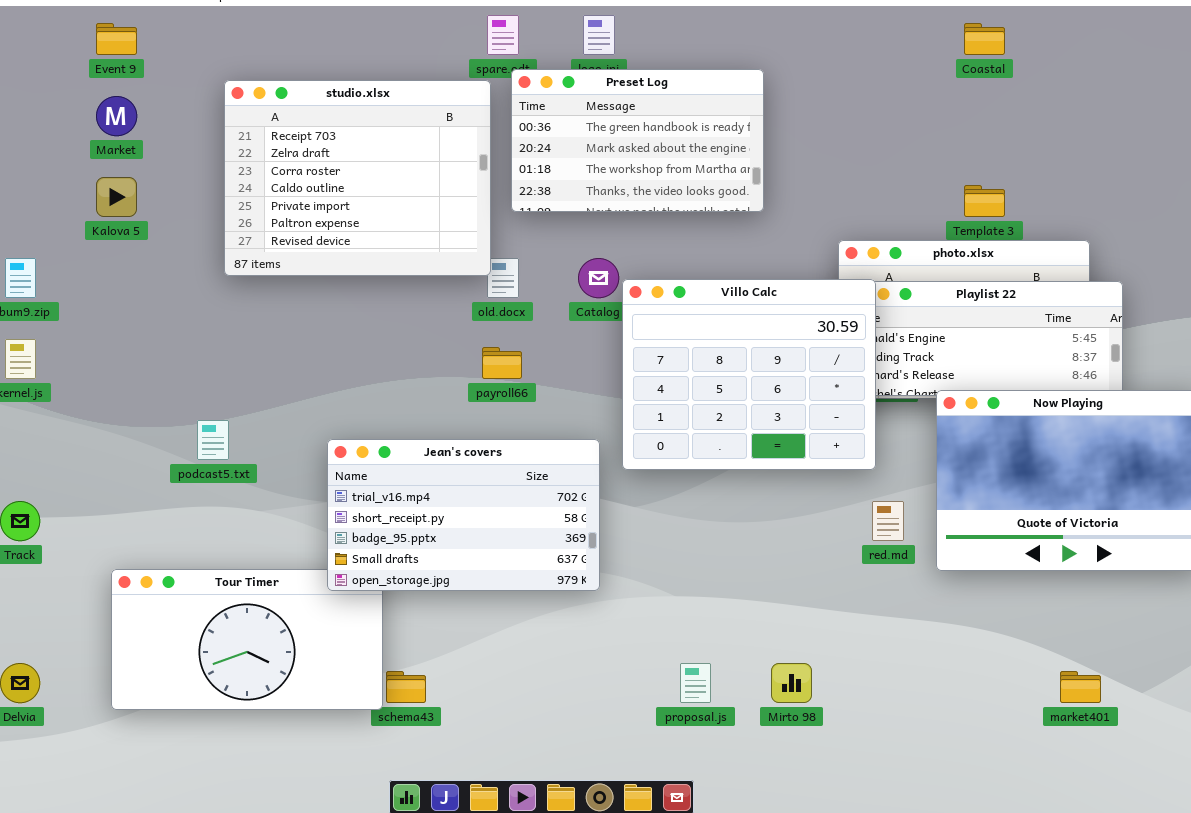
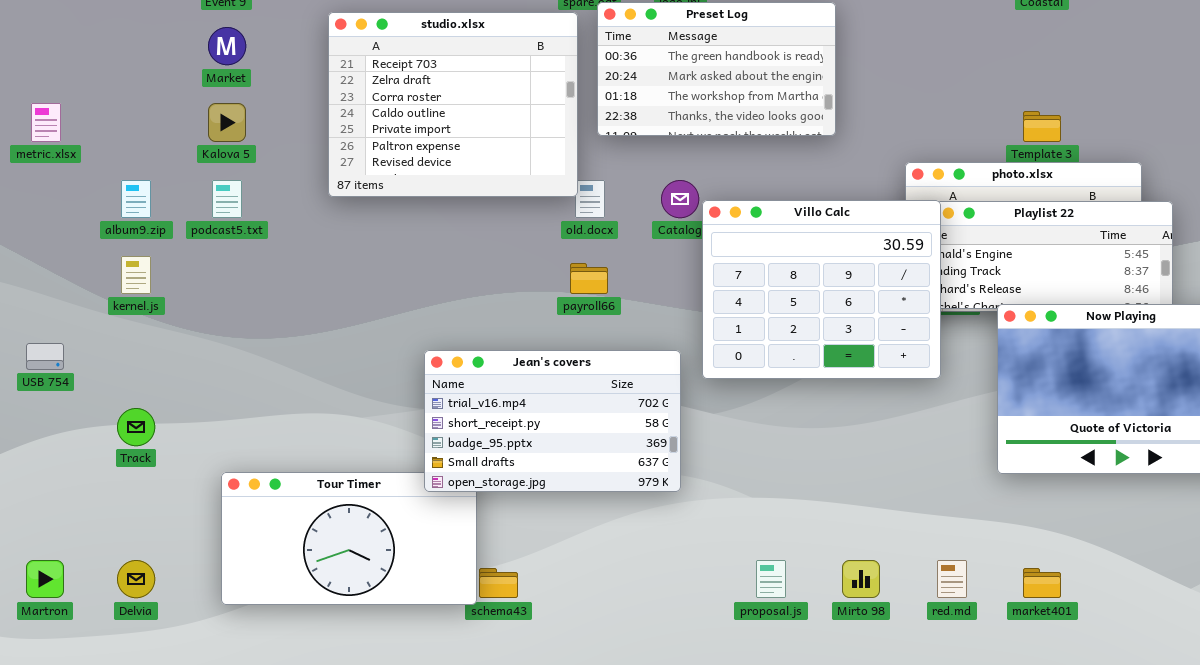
podcast5.txt: [197,420,229,460] -> [212,180,242,218], moved
red.md: [872,501,904,541] -> [937,560,967,598], moved
market401: [1060,671,1101,703] -> [1023,568,1061,598], moved

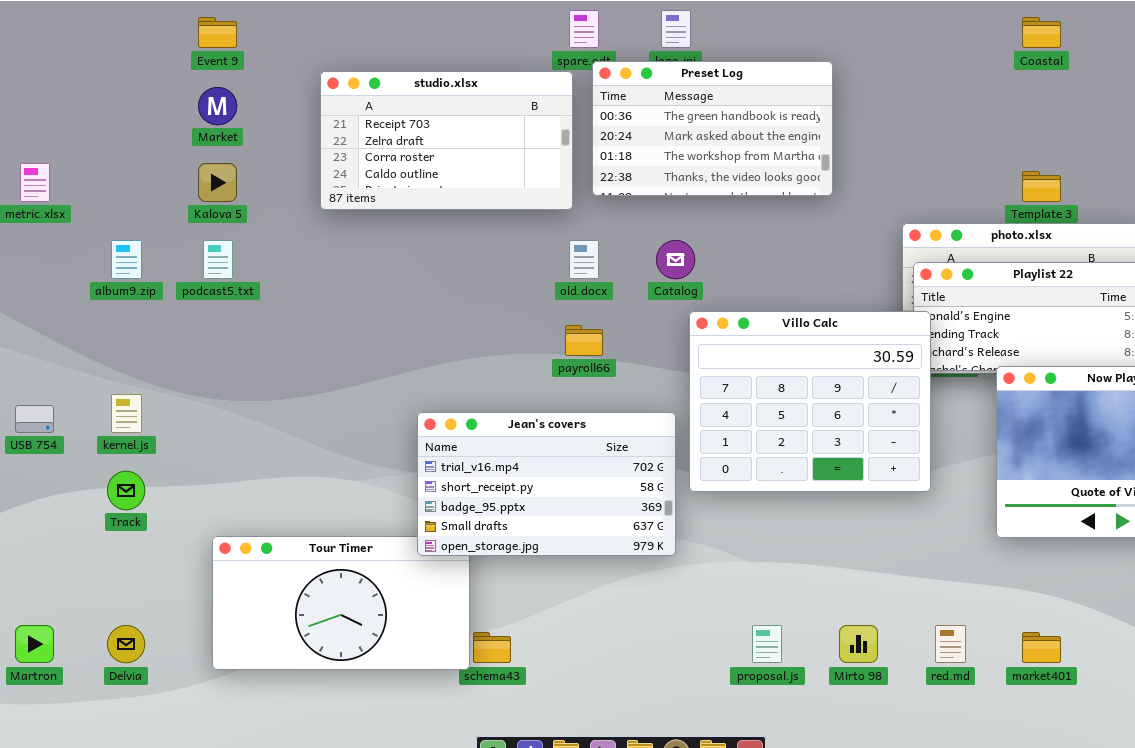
studio.xlsx: [328,12,578,197] -> [320,71,573,210], resized
Villo Calc: [702,200,941,379] -> [689,311,931,492], moved
kernel.js: [121,256,151,294] -> [111,394,142,433], moved

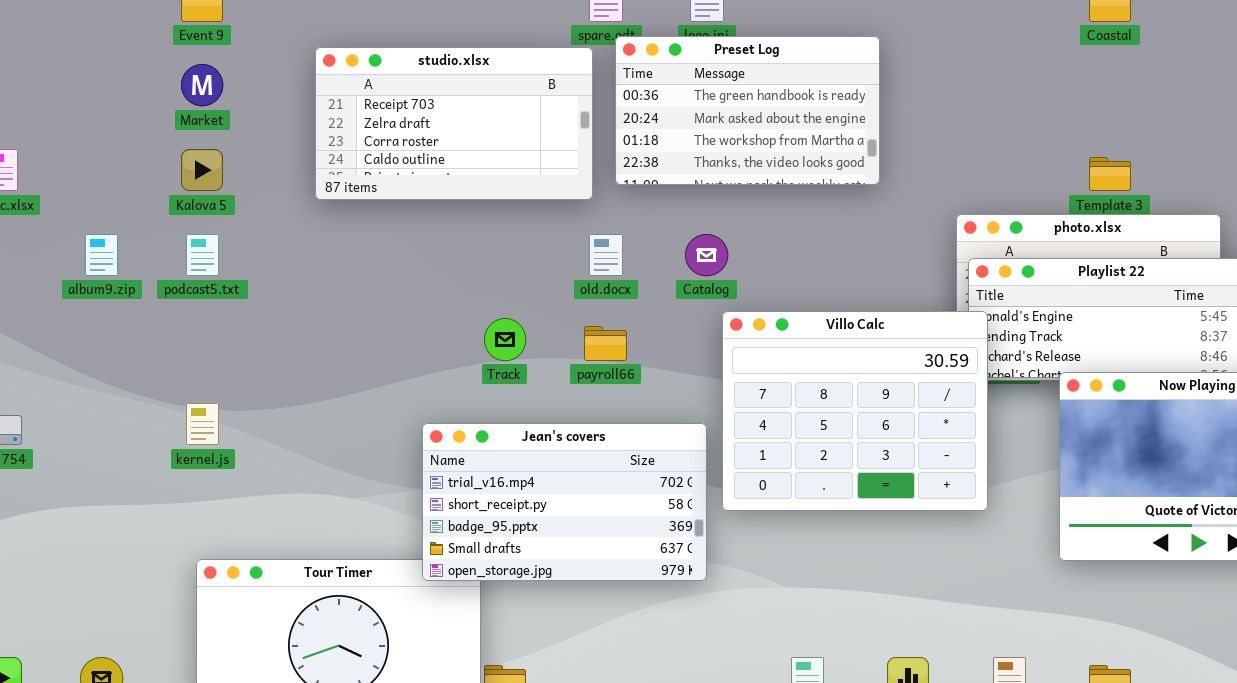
kernel.js: [111,394,142,433] -> [186,403,219,445], moved
Track: [107,471,145,510] -> [484,318,526,361], moved

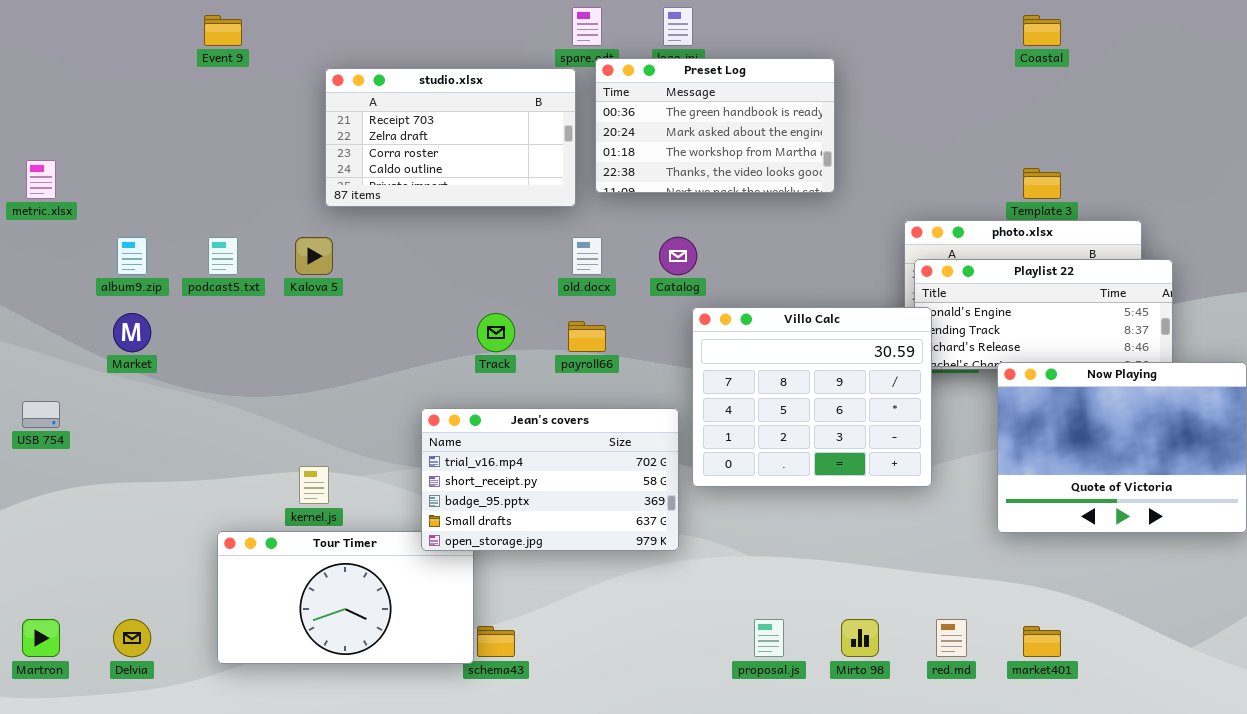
Market: [181,64,223,106] -> [113,313,151,352], moved
Kalova 5: [181,149,223,191] -> [295,237,333,275], moved
kernel.js: [186,403,219,445] -> [299,466,329,504], moved

